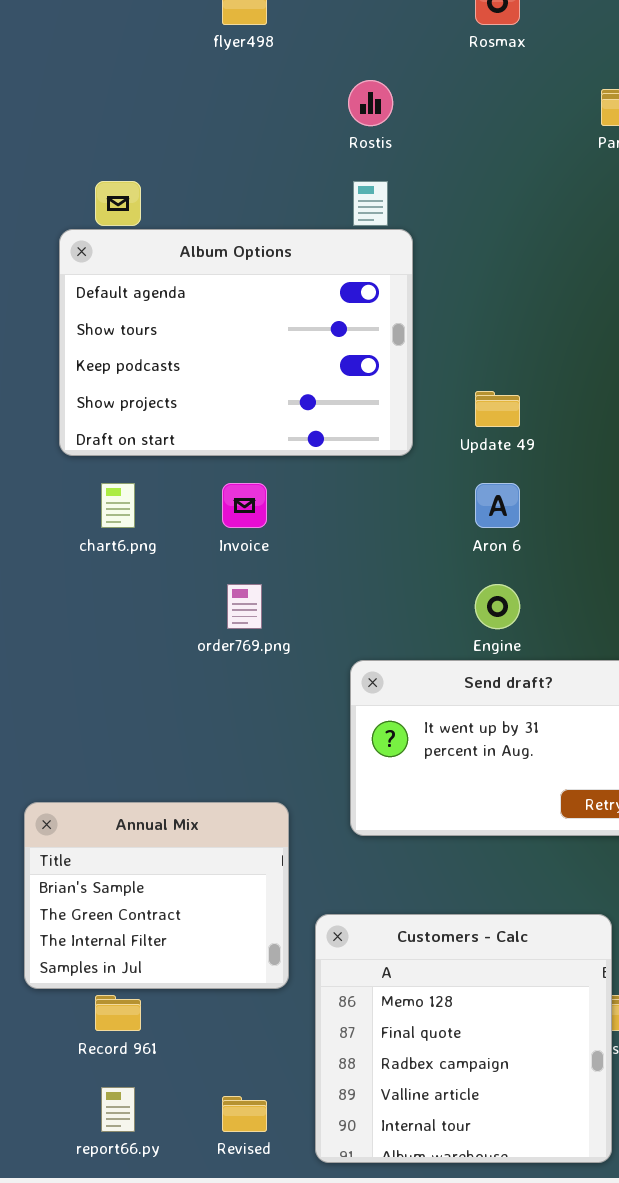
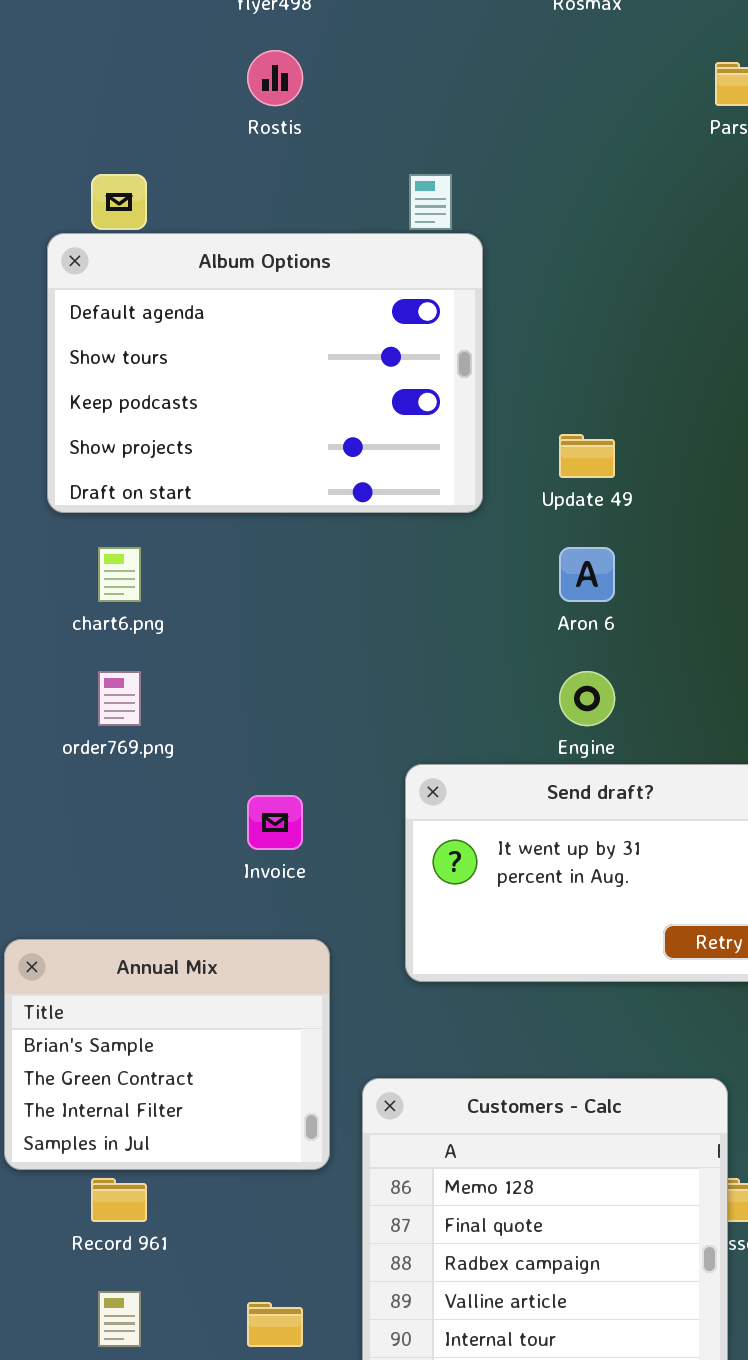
Rostis: [348,80,393,126] -> [247,50,303,106], moved
Invoice: [222,483,267,528] -> [247,795,303,850], moved
order769.png: [227,584,262,629] -> [98,671,141,726], moved

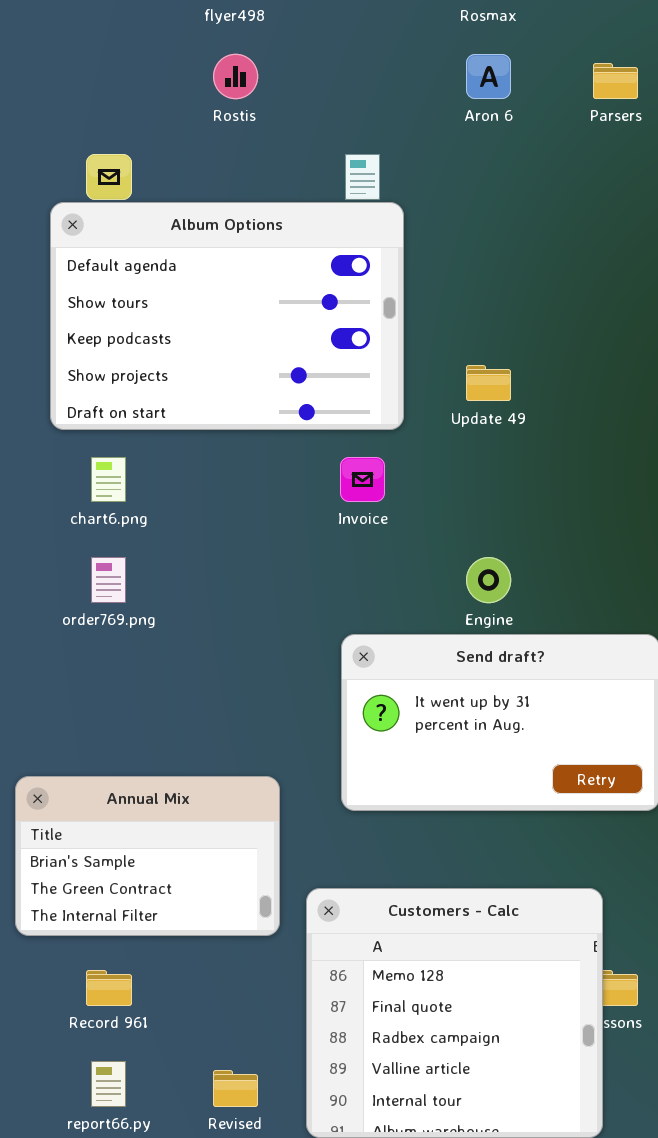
Aron 6: [559,547,615,602] -> [466,54,511,99], moved
Invoice: [247,795,303,850] -> [340,457,385,502], moved
Annual Mix: [4,939,330,1170] -> [15,776,280,936], resized

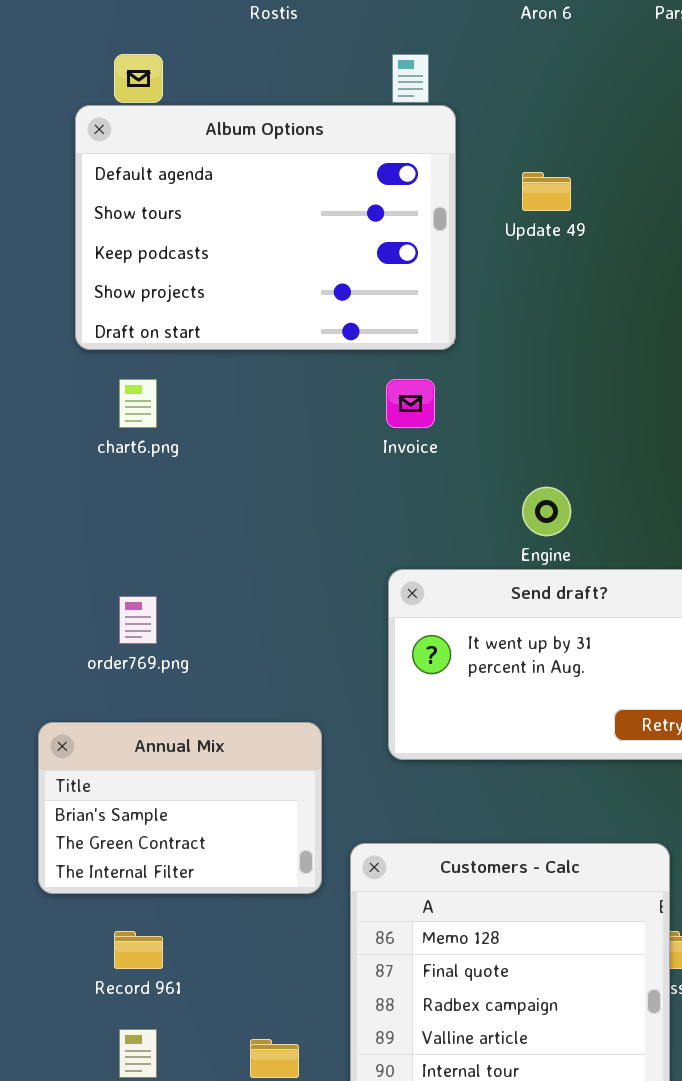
Update 49: [466,365,511,401] -> [522,172,571,211], moved
order769.png: [91,557,126,603] -> [119,596,157,644], moved

